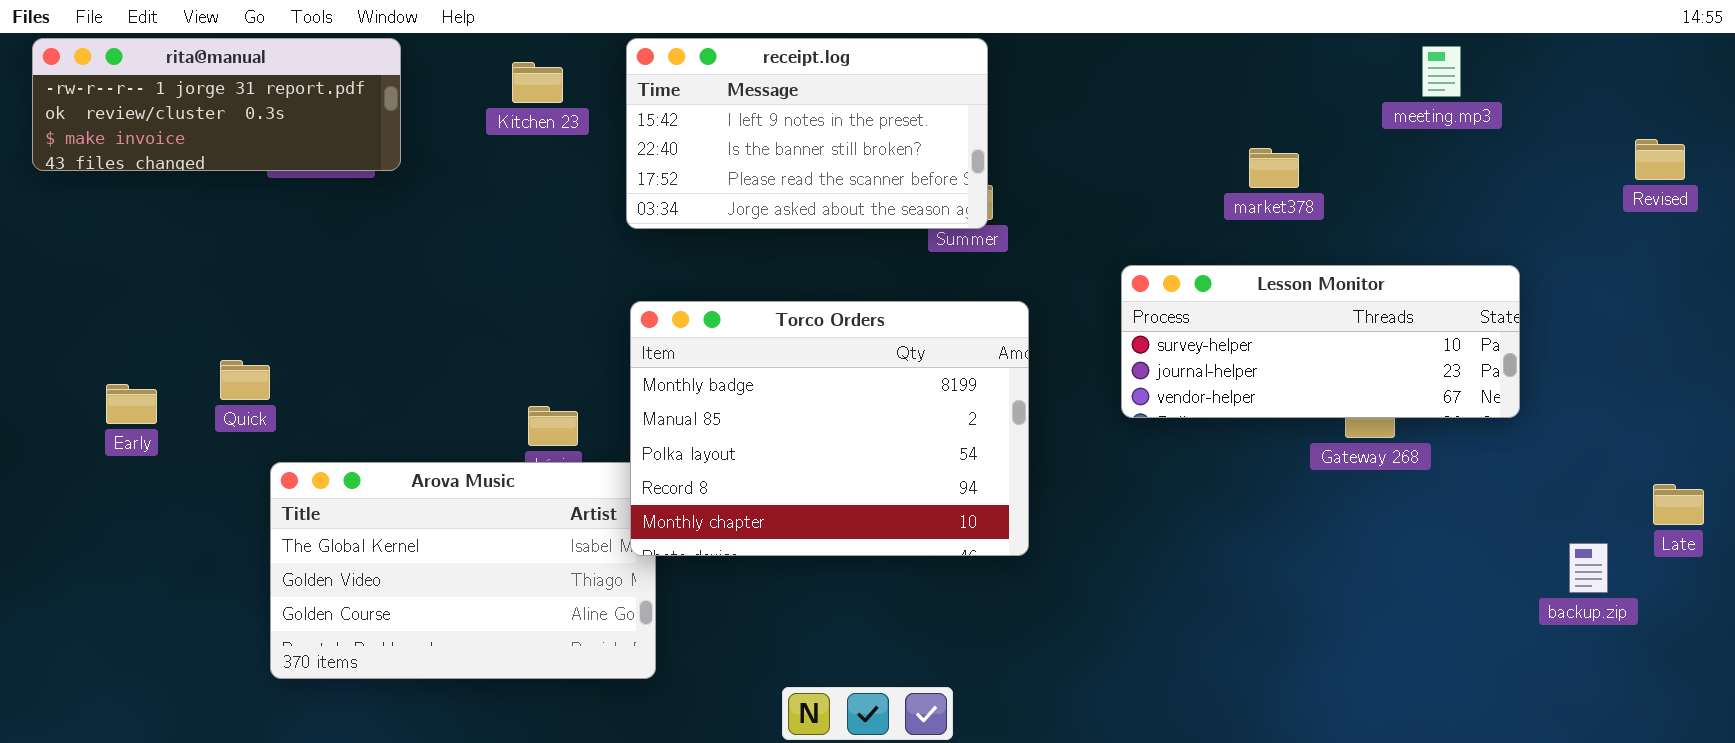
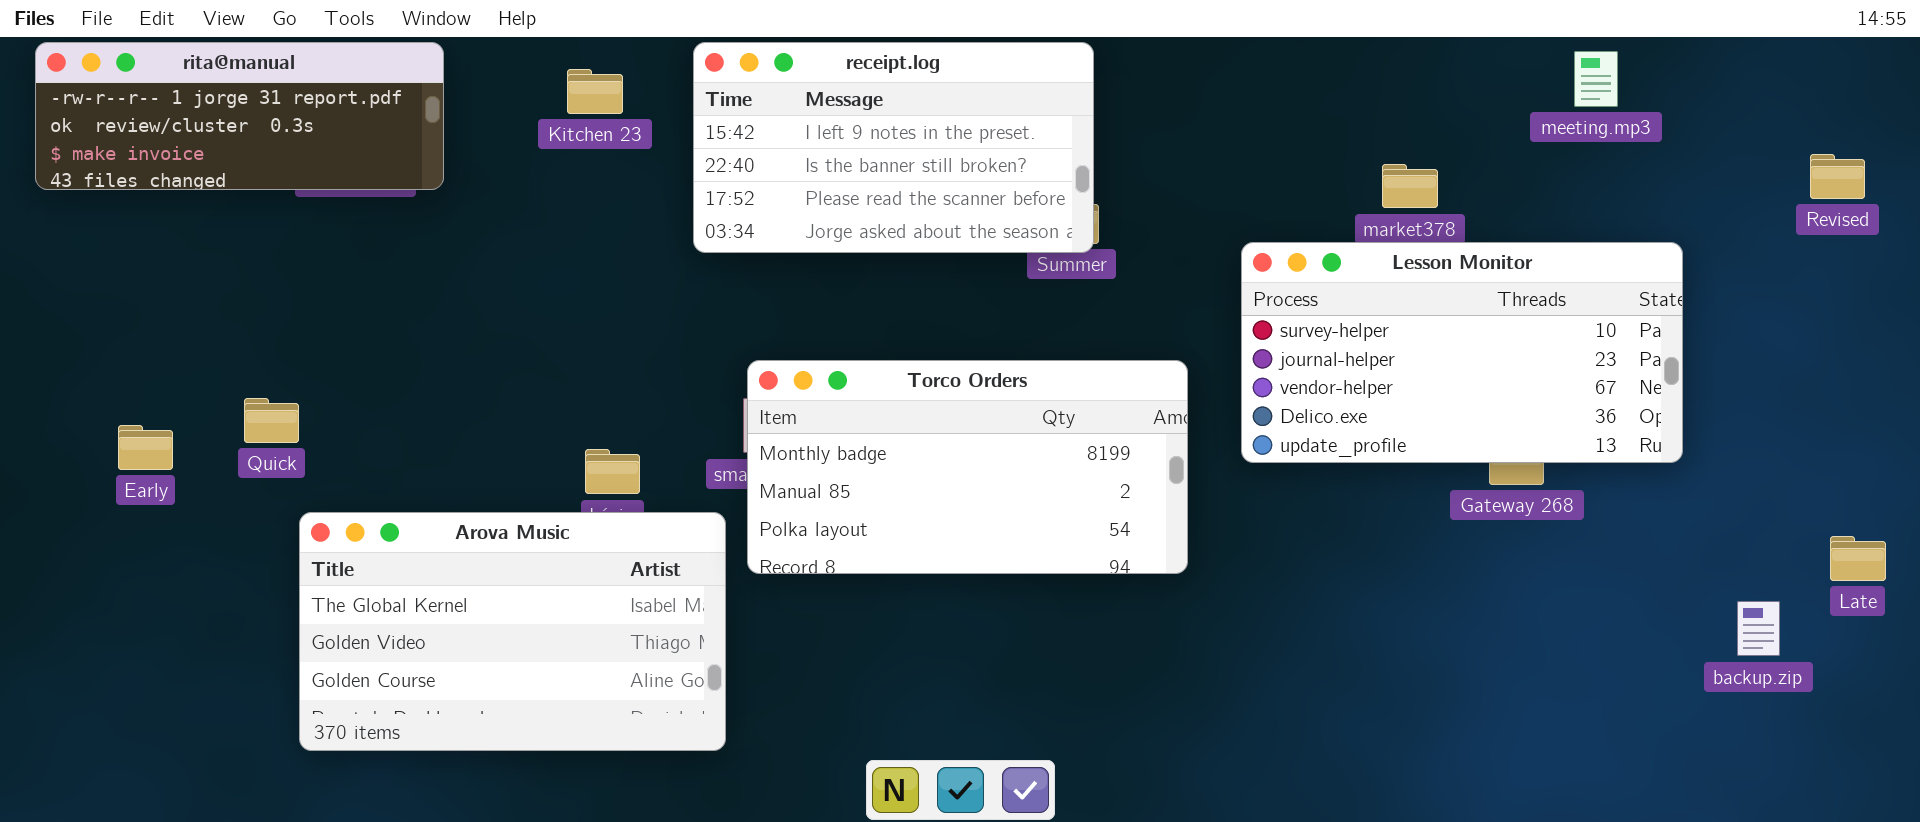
Lesson Monitor: [1121,265,1520,418] -> [1241,242,1683,463], resized
Torco Orders: [630,301,1029,556] -> [747,360,1188,574], moved, resized

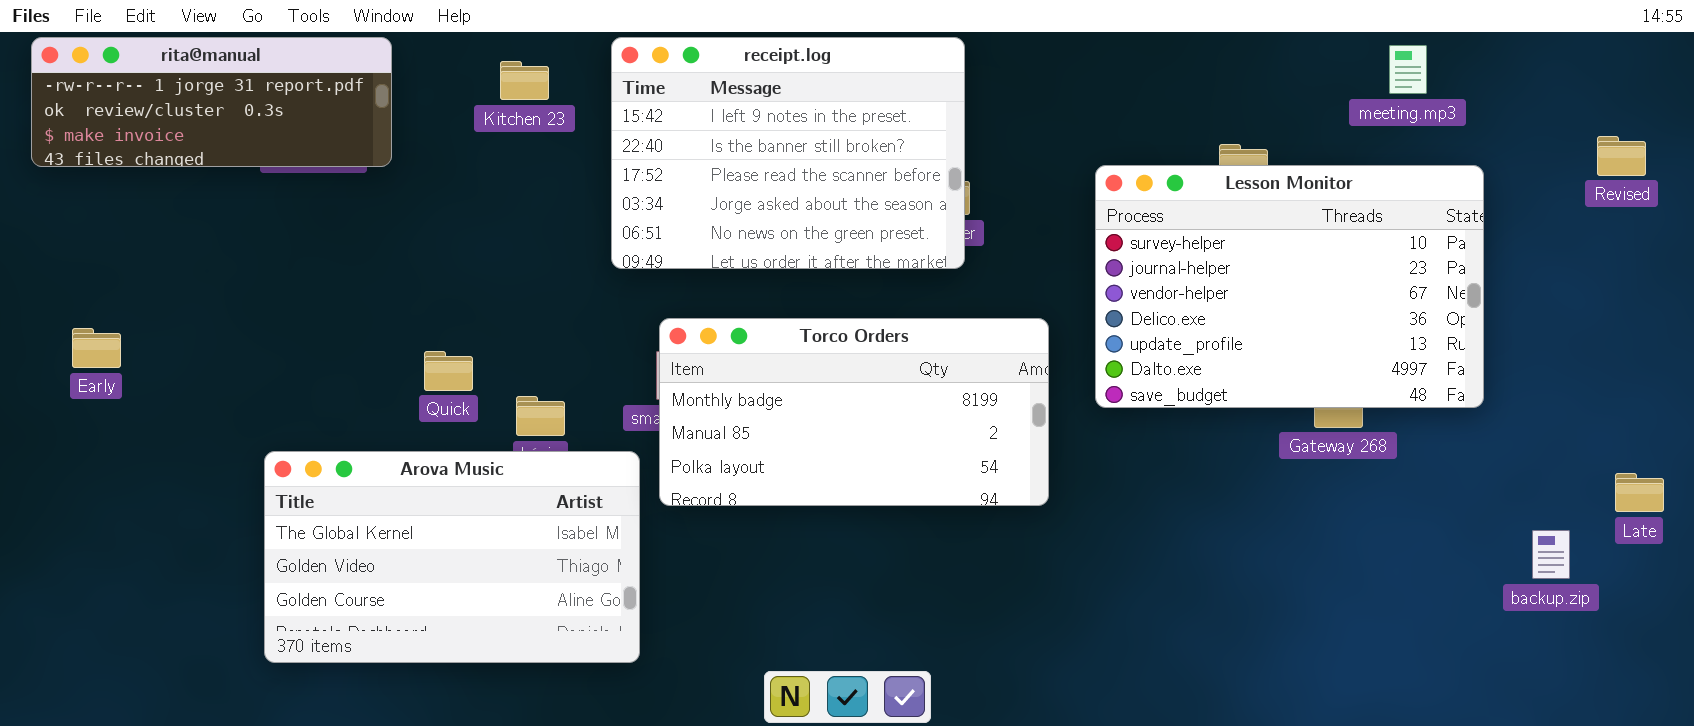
receipt.log: [693,42,1094,253] -> [611,37,965,269], resized
Lesson Monitor: [1241,242,1683,463] -> [1095,165,1484,408], resized
Quick: [244,398,299,443] -> [424,351,473,391], moved
Early: [118,425,173,470] -> [72,328,121,368], moved

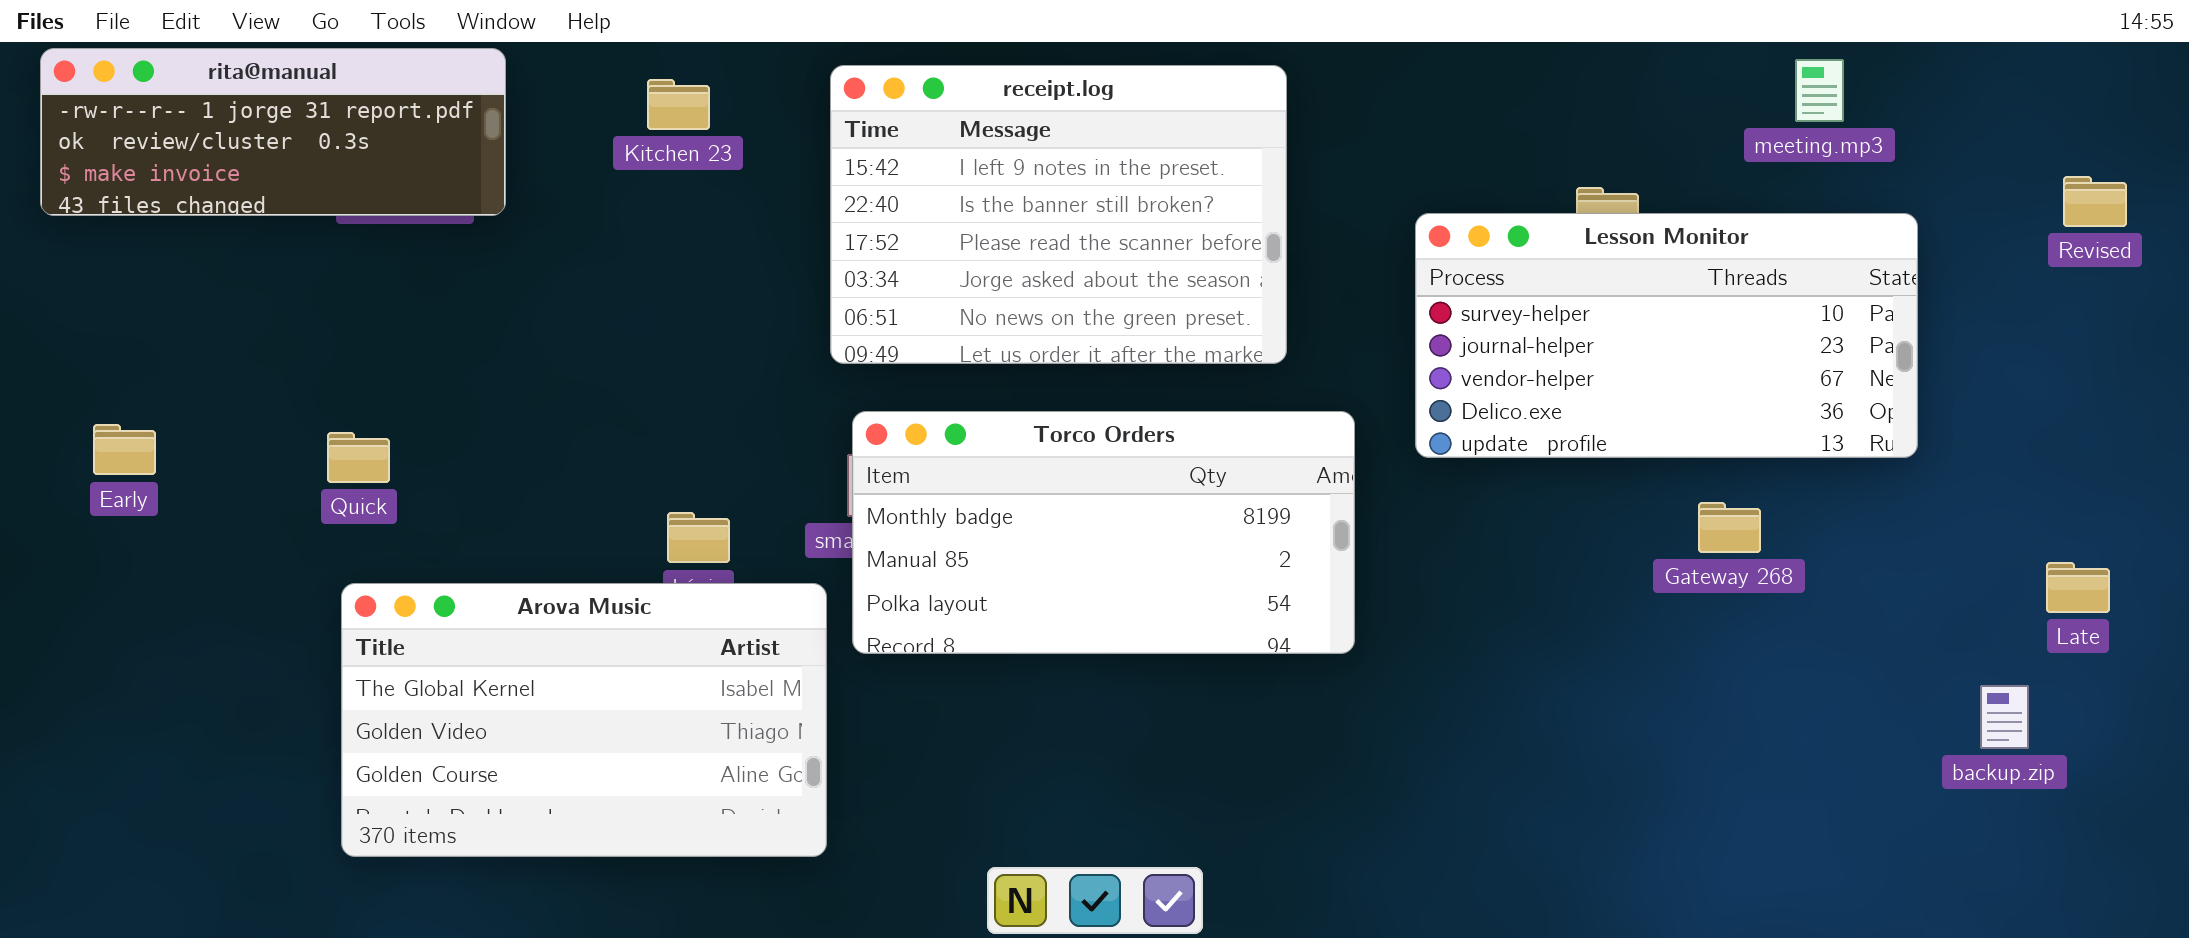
receipt.log: [611,37,965,269] -> [830,65,1287,364], moved
Lesson Monitor: [1095,165,1484,408] -> [1415,213,1918,458], resized
Quick: [424,351,473,391] -> [327,432,390,483], moved
Late: [1615,473,1664,512] -> [2046,562,2110,613], moved

